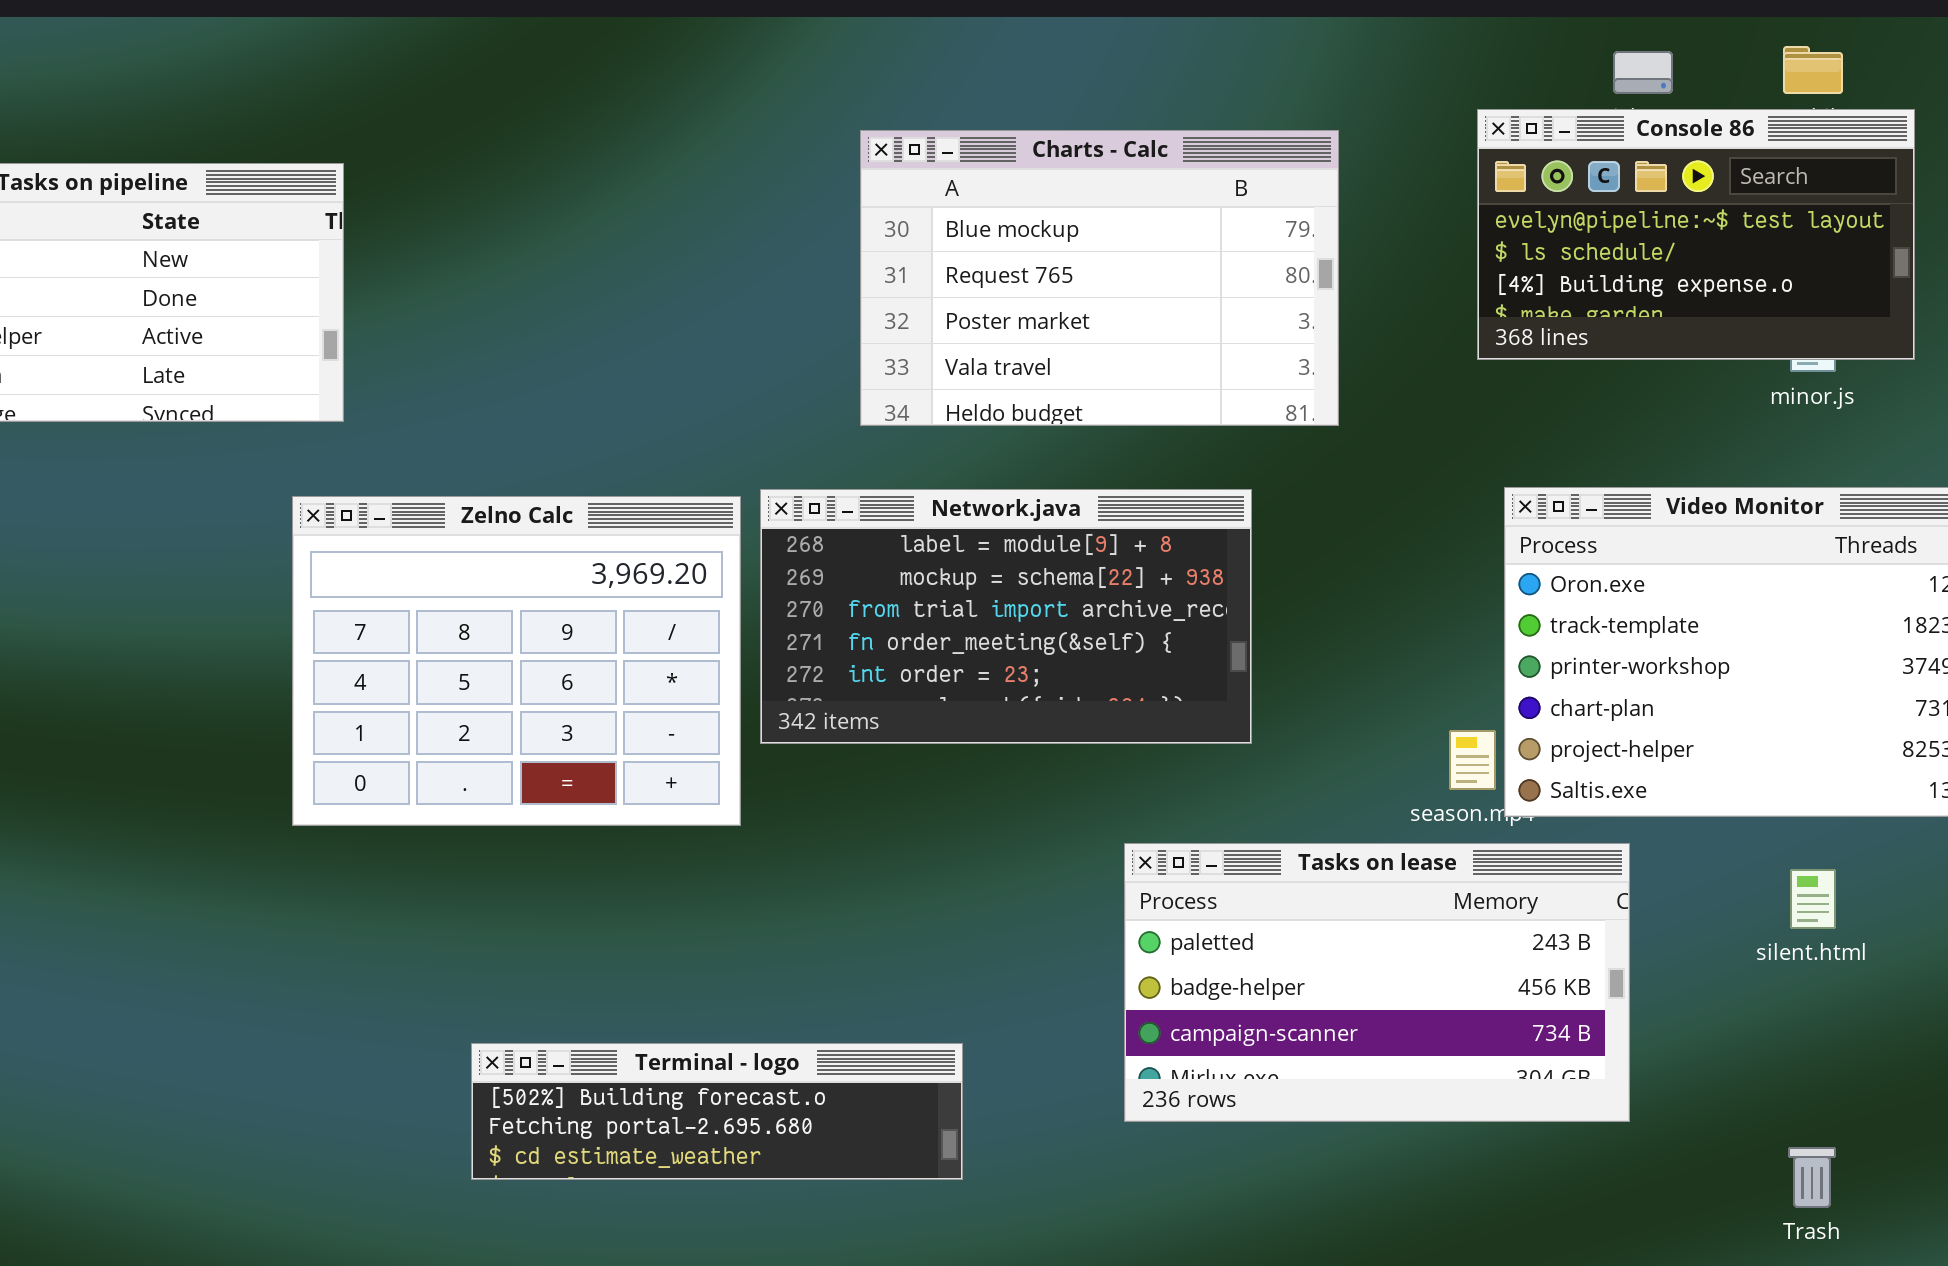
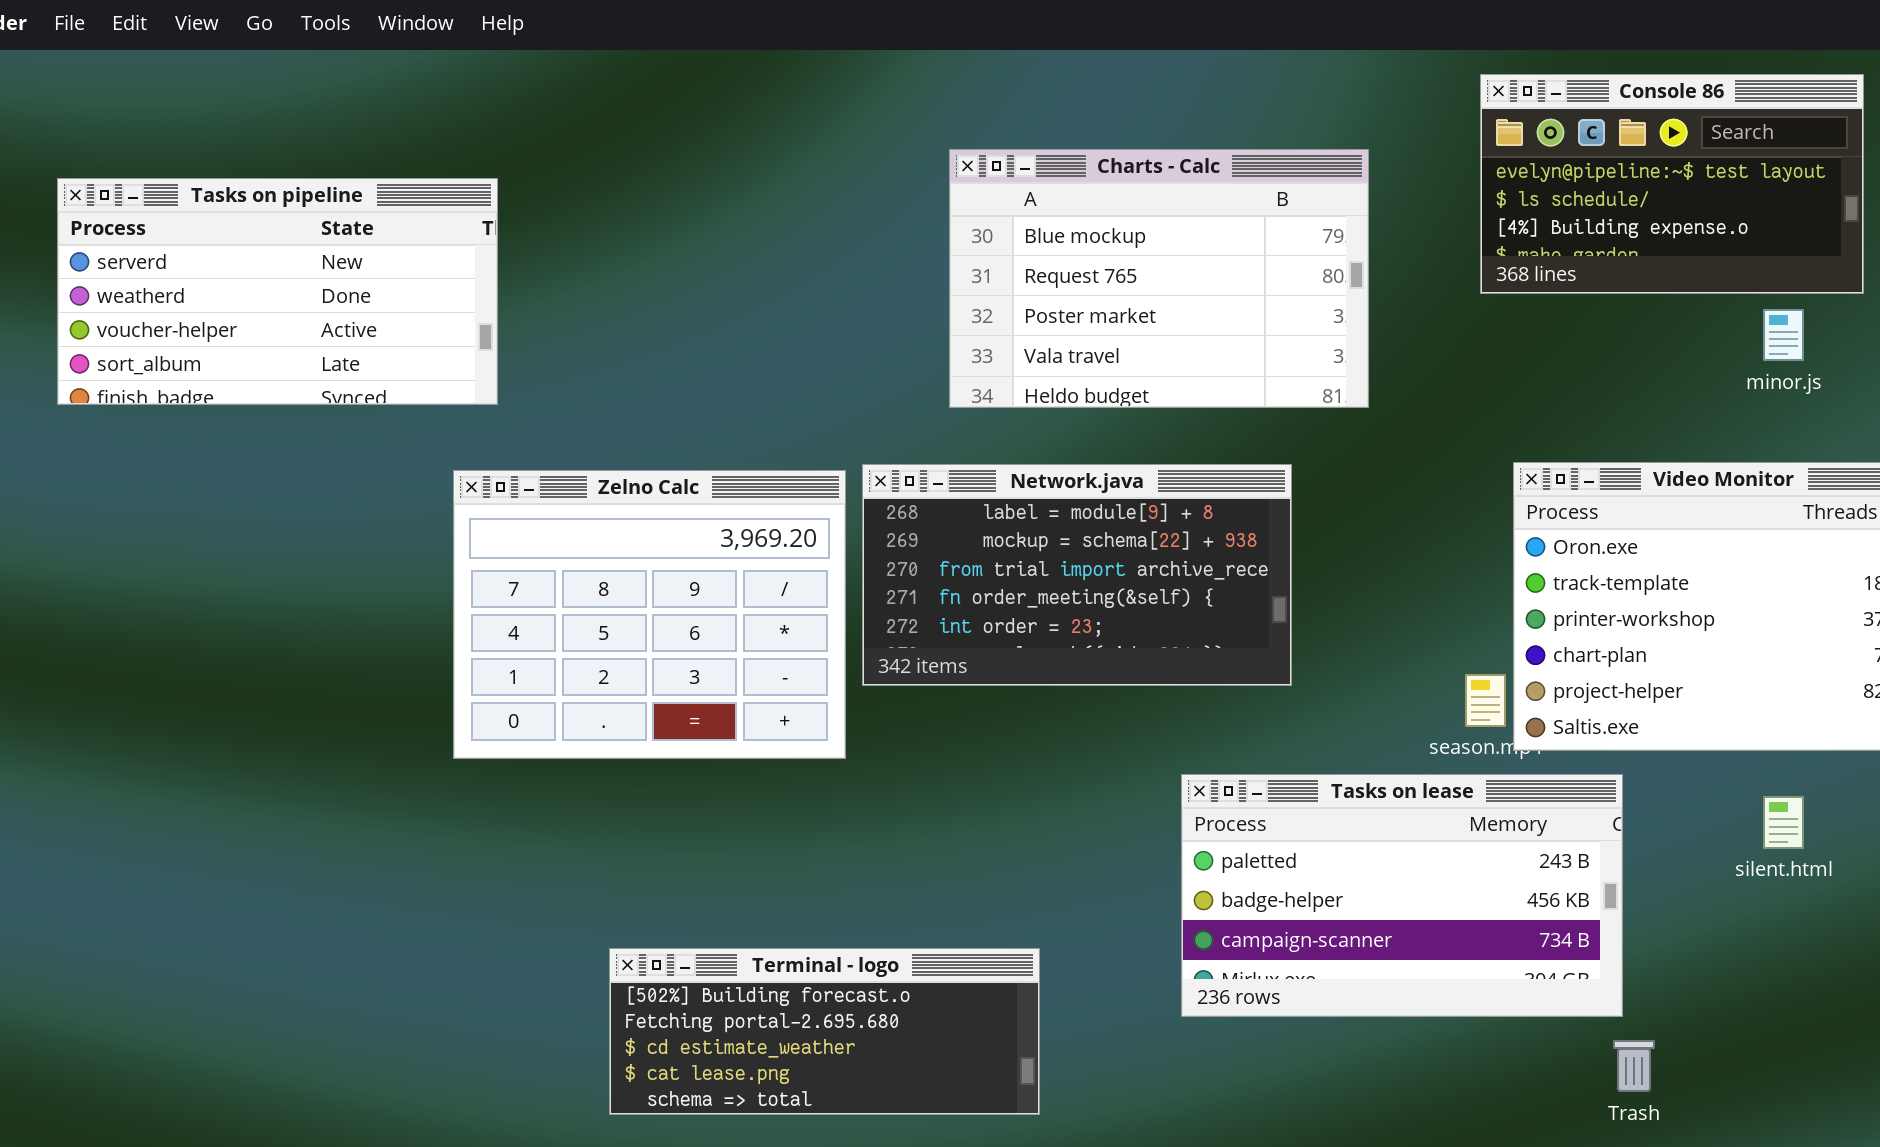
Console 86: [1477,109,1915,360] -> [1480,74,1864,294], moved
Terminal - logo: [471,1043,963,1180] -> [609,948,1040,1115], resized
Trash: [1788,1147,1836,1208] -> [1613,1040,1655,1092], moved

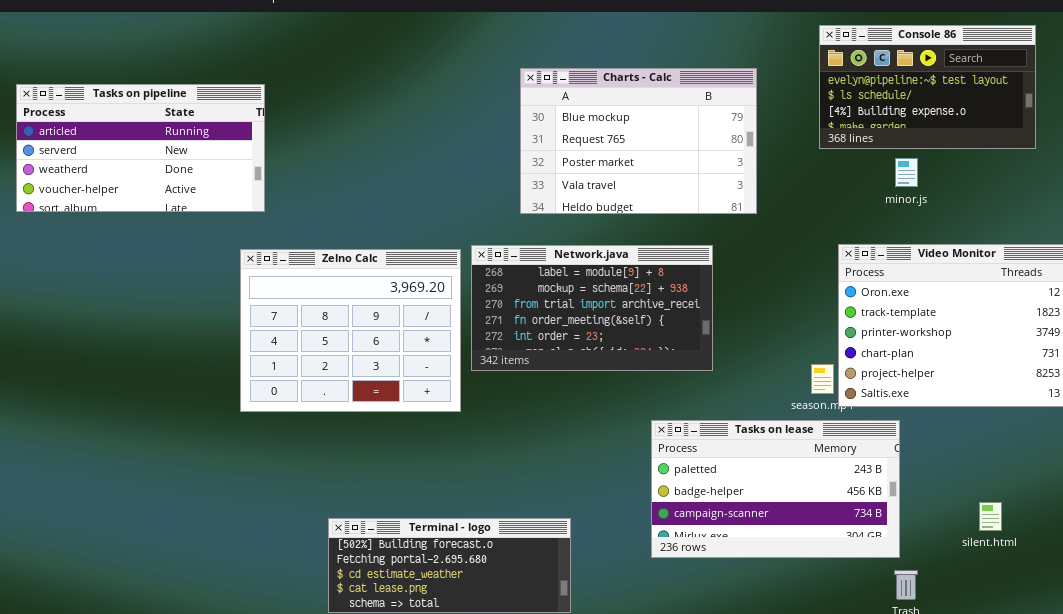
Tasks on pipeline: [57,178,498,405] -> [16,84,265,212], scrolled up 1 row
minor.js: [1763,309,1804,361] -> [895,158,918,187], moved
silent.html: [1763,796,1804,849] -> [979,502,1002,531], moved

